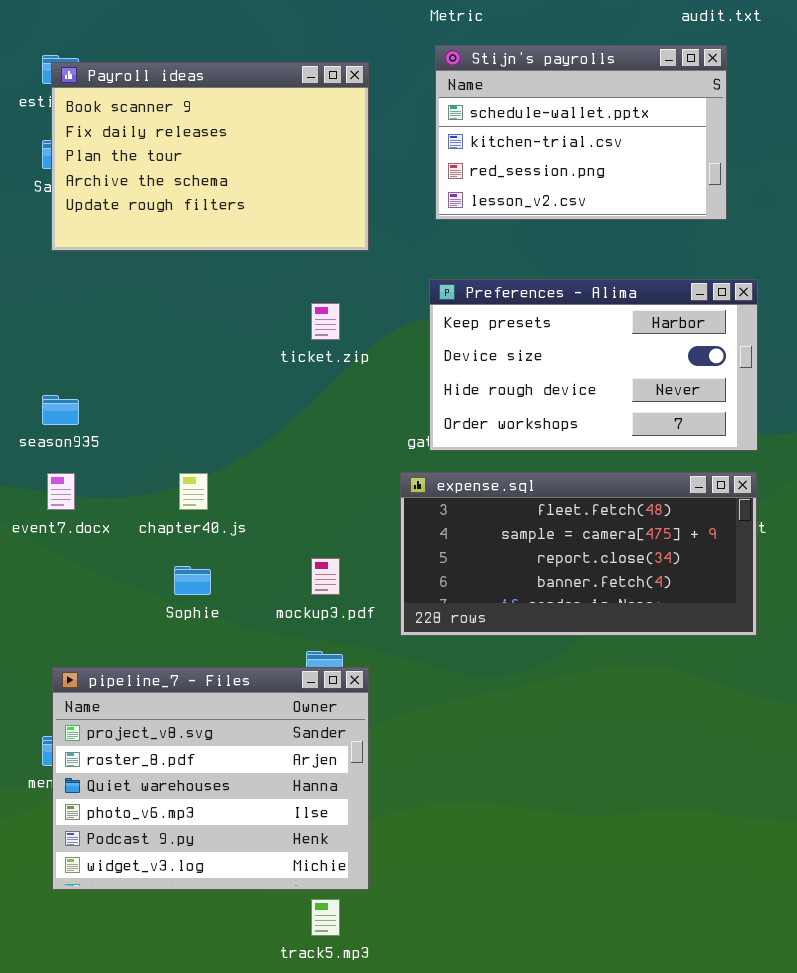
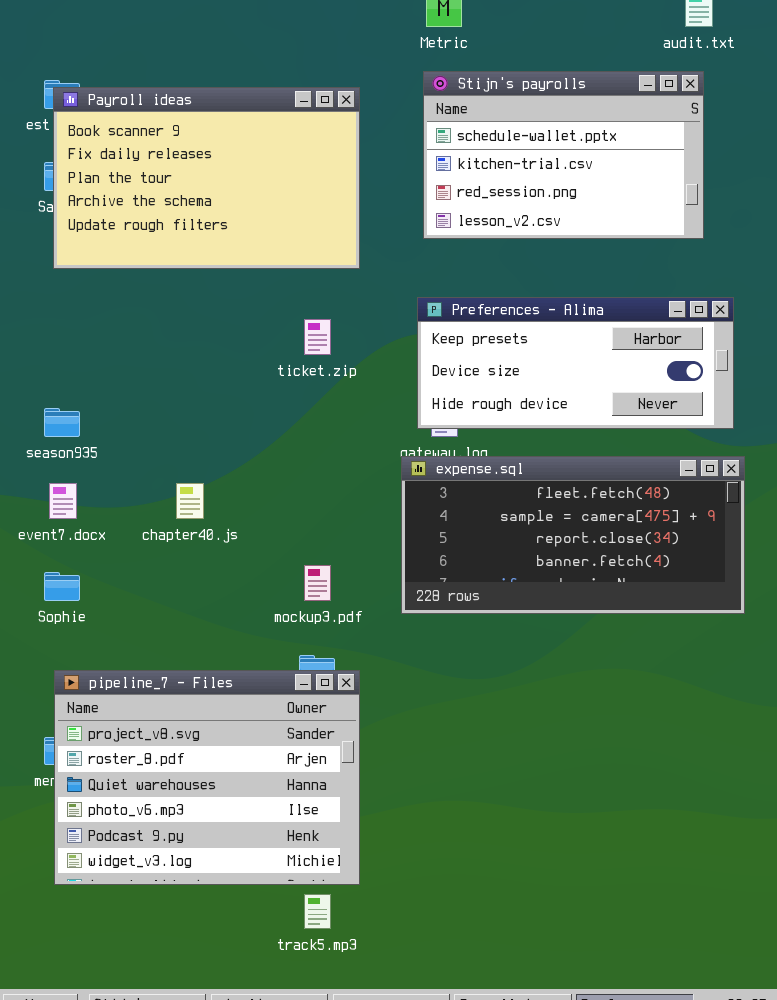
Preferences - Alima: [429,279,758,451] -> [417,297,734,429], resized
expense.sql: [400,472,757,636] -> [401,456,745,614], moved
Sophie: [174,566,211,595] -> [44,572,80,601], moved

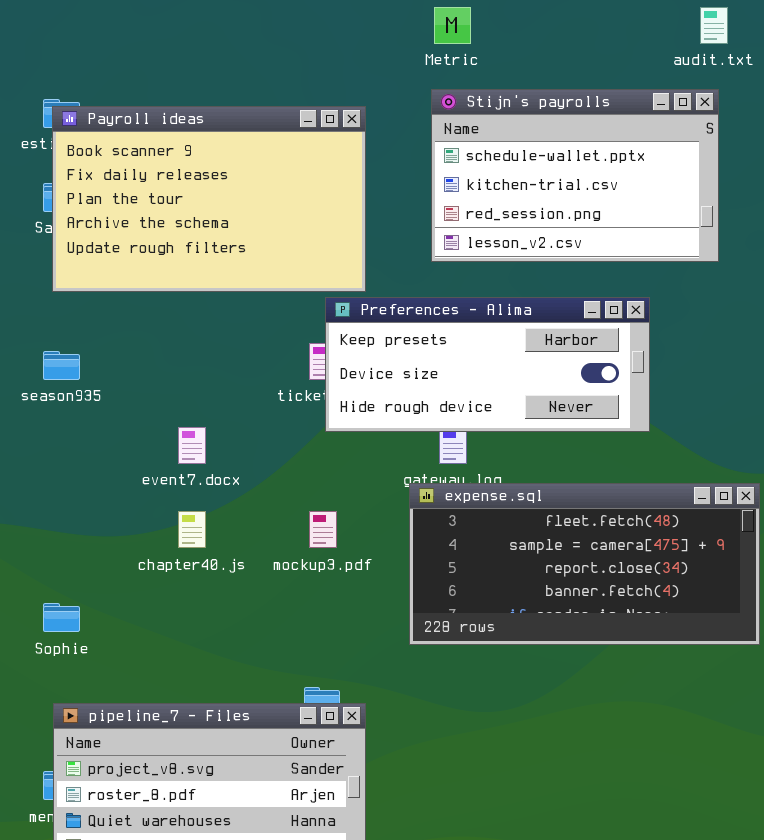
Preferences - Alima: [417,297,734,429] -> [325,297,650,432], moved
season935: [44,408,80,437] -> [43,351,80,380], moved
event7.docx: [49,483,77,519] -> [178,427,206,464], moved
mockup3.pdf: [304,565,331,601] -> [309,511,337,548], moved

